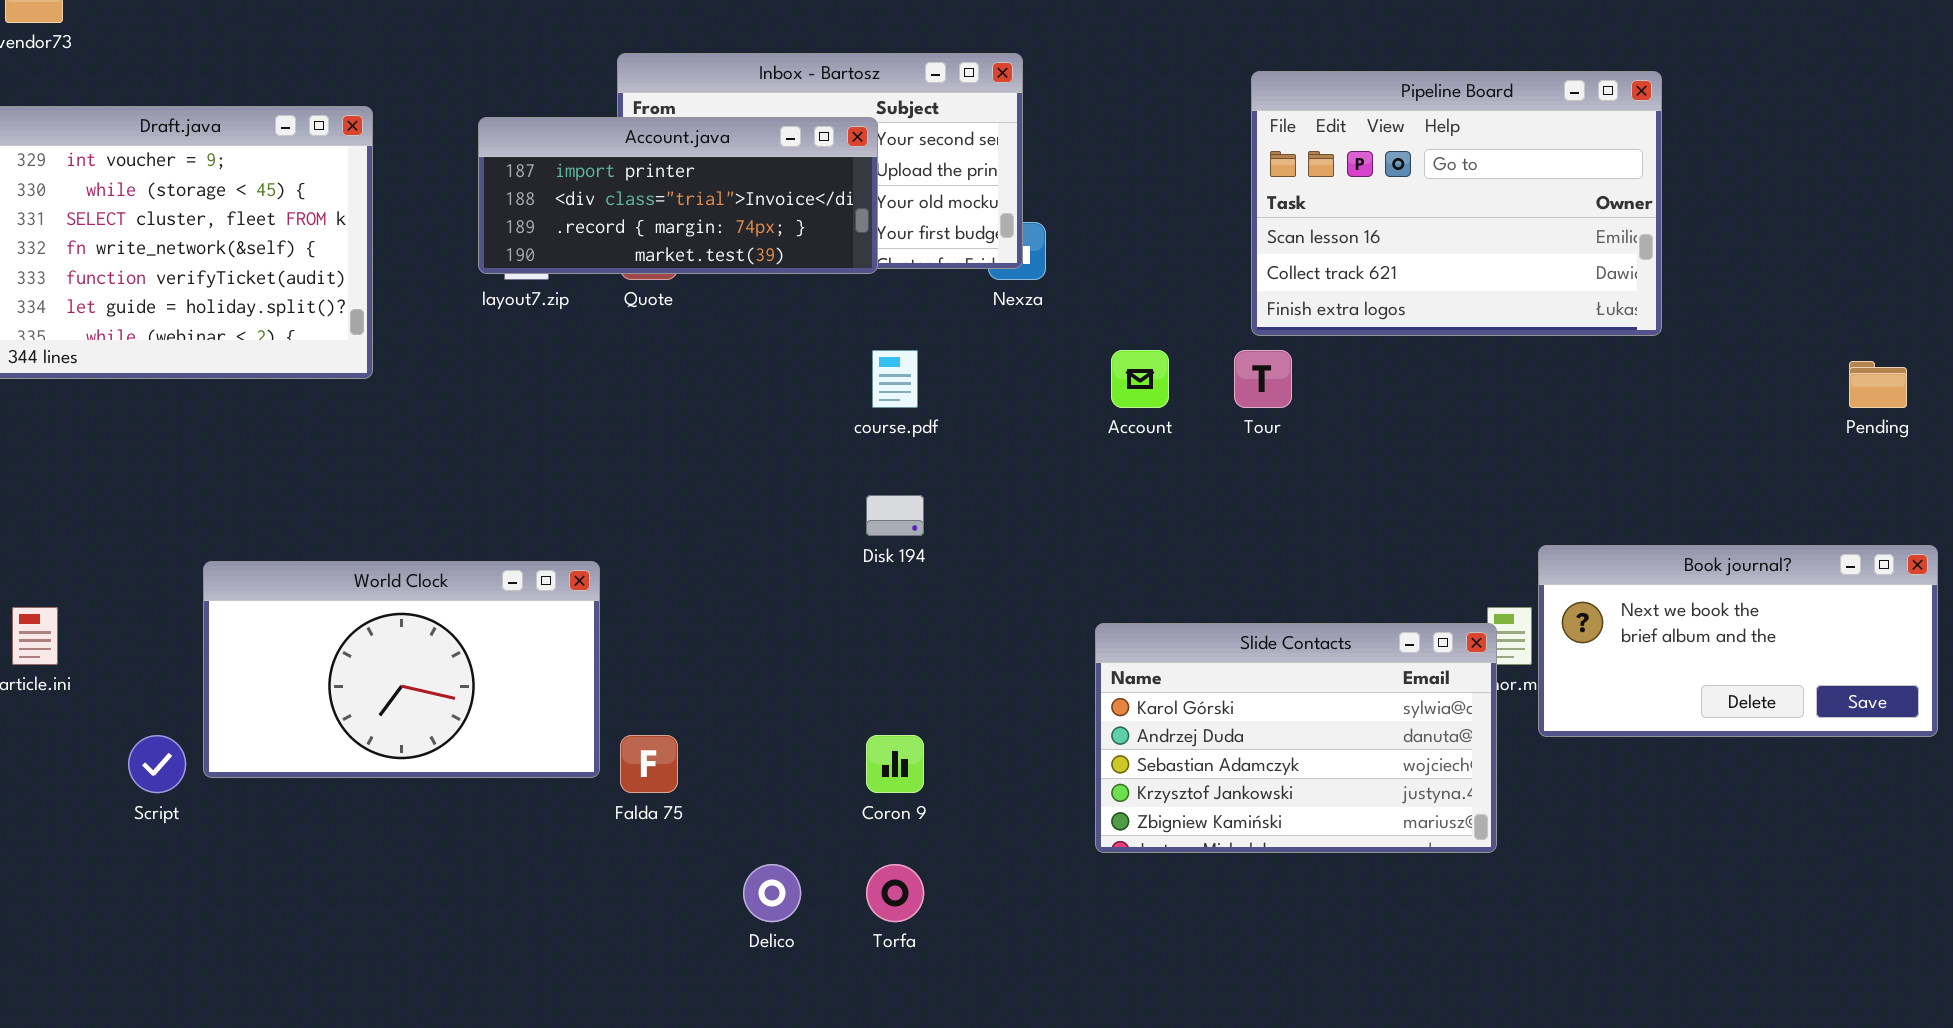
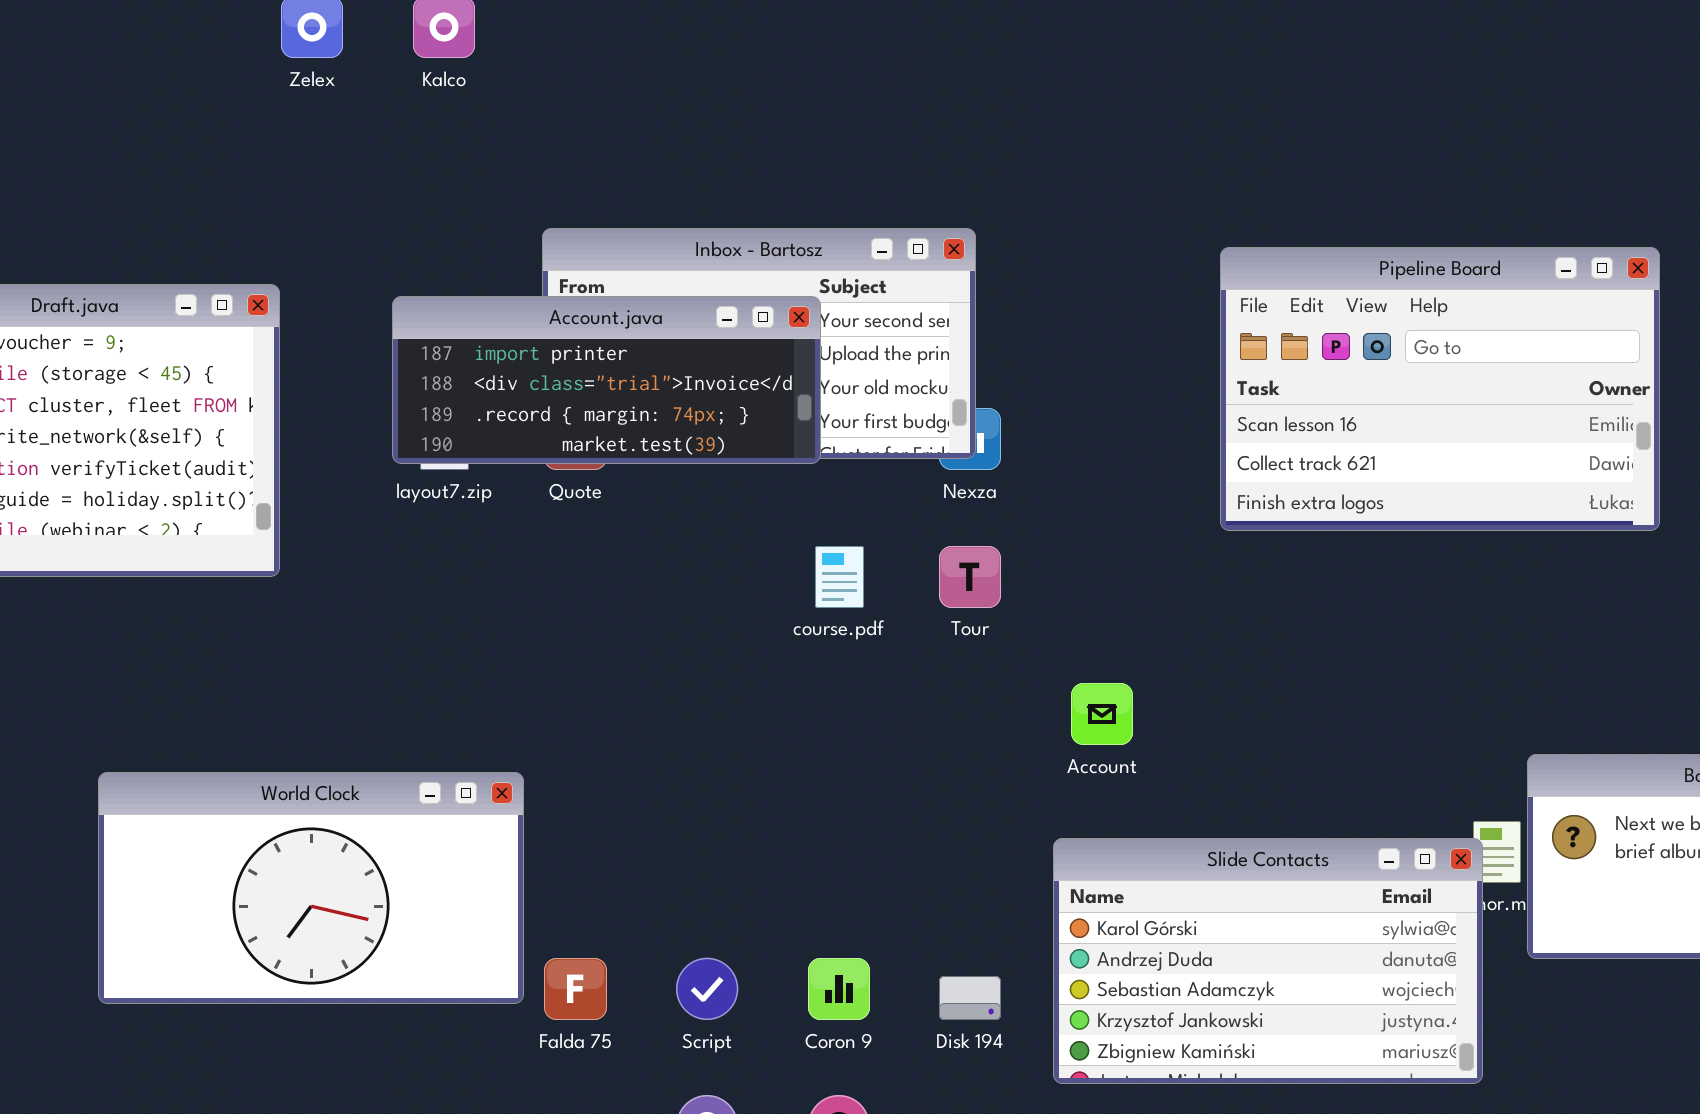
Account: [1111,350,1169,408] -> [1071,683,1133,745], moved
Tour: [1234,350,1292,408] -> [939,546,1001,608], moved
Disk 194: [866,495,924,536] -> [939,976,1001,1020], moved
Script: [128,735,186,793] -> [676,958,738,1020], moved

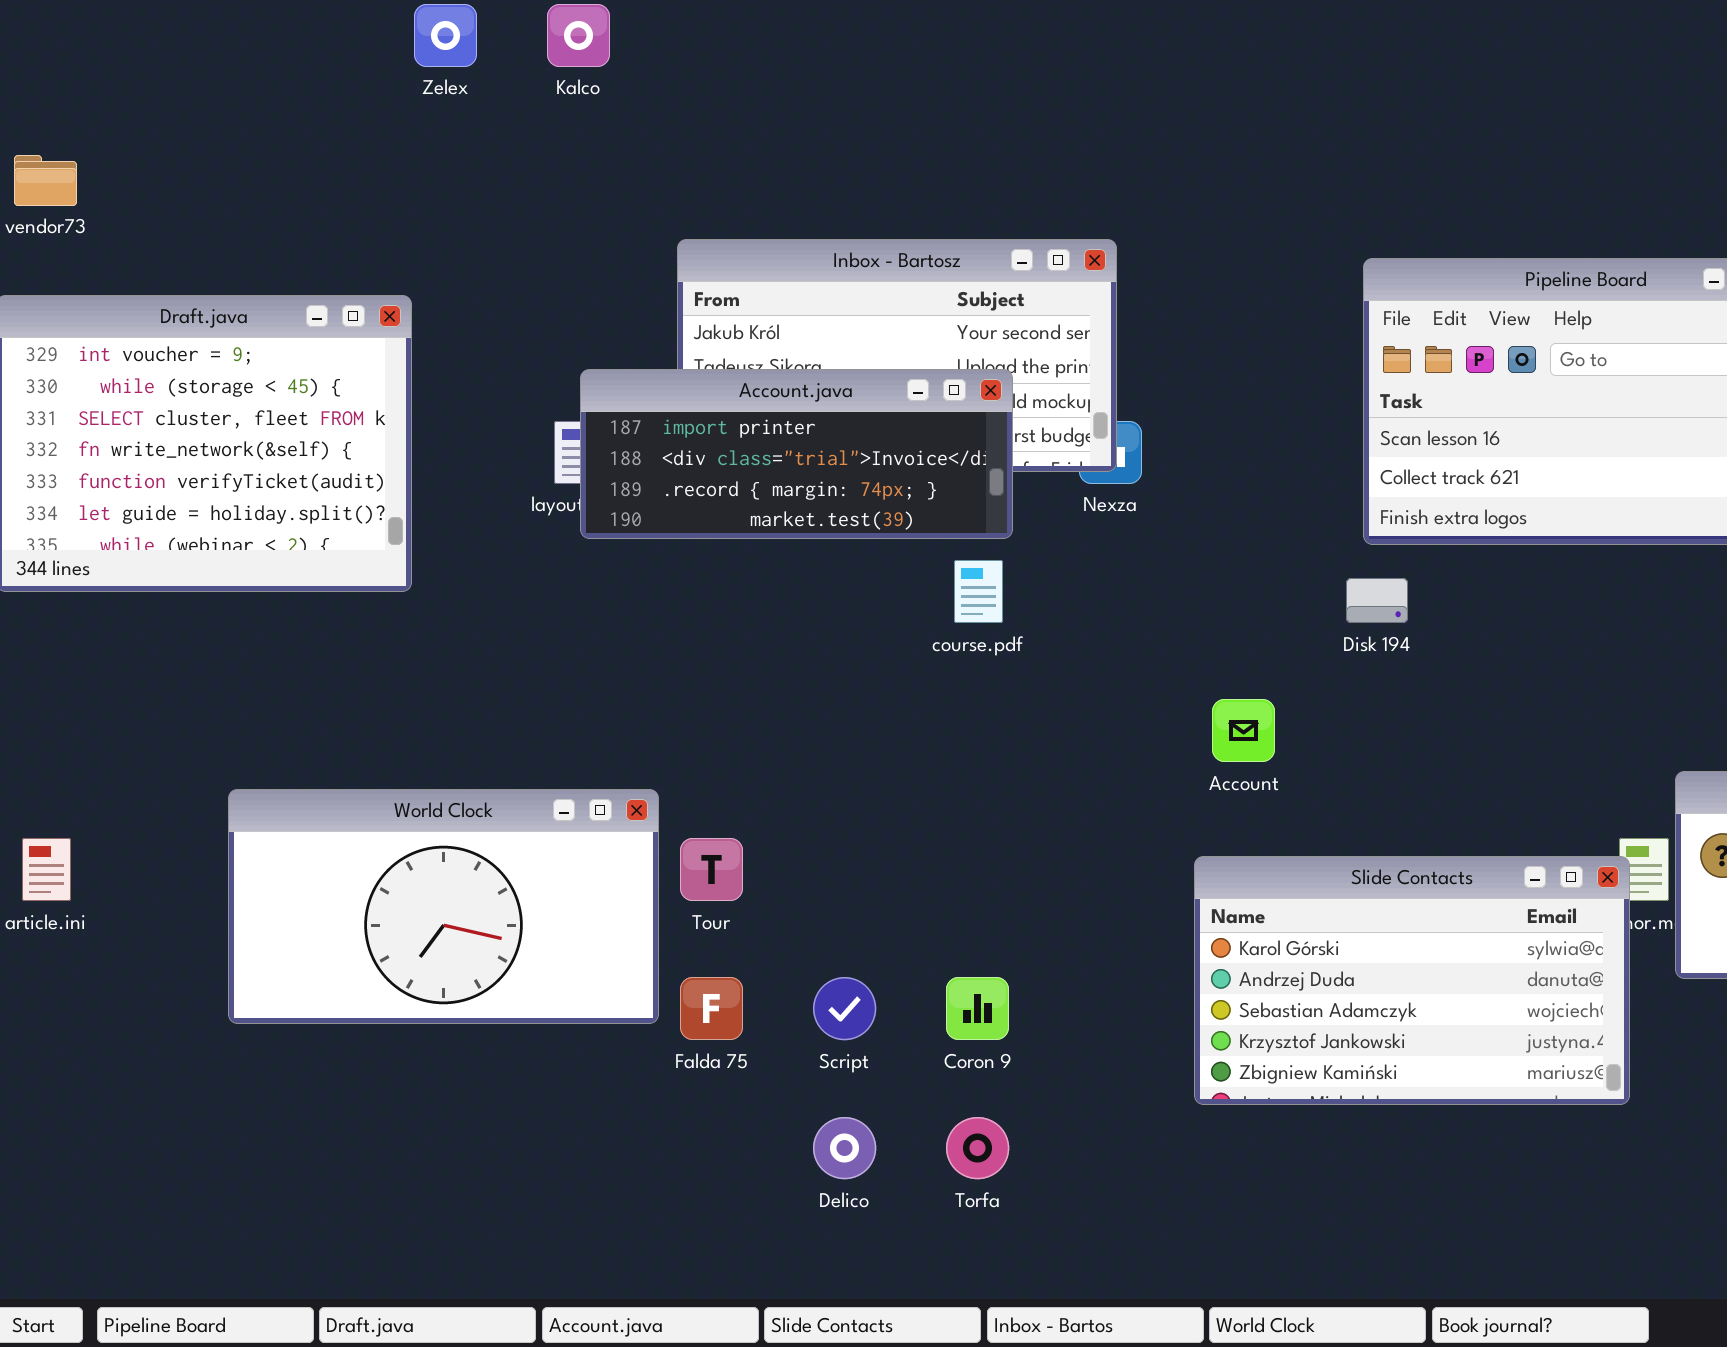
Account.java: [392,296,821,464] -> [580,369,1013,539], moved
Tour: [939,546,1001,608] -> [680,838,743,901], moved
Disk 194: [939,976,1001,1020] -> [1346,578,1408,623], moved

